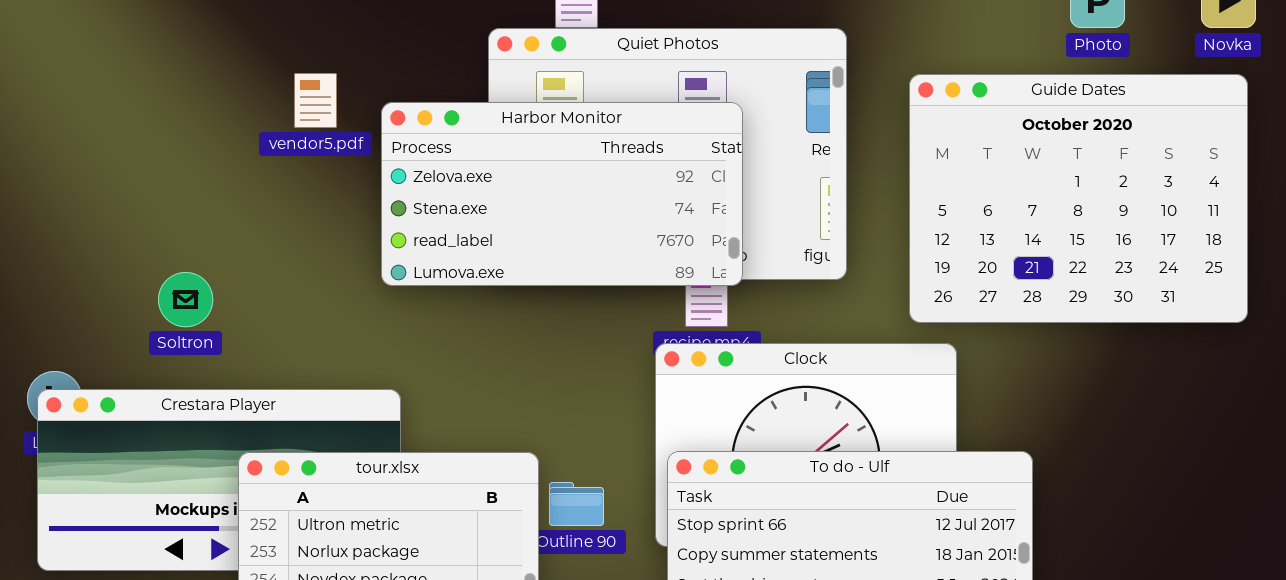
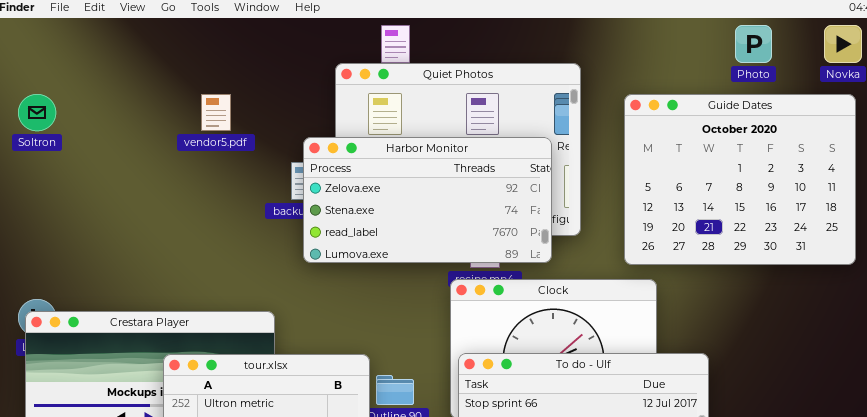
Harbor Monitor: [381,102,743,286] -> [303,137,552,263], moved
Soltron: [158,272,213,327] -> [18,94,56,131], moved

